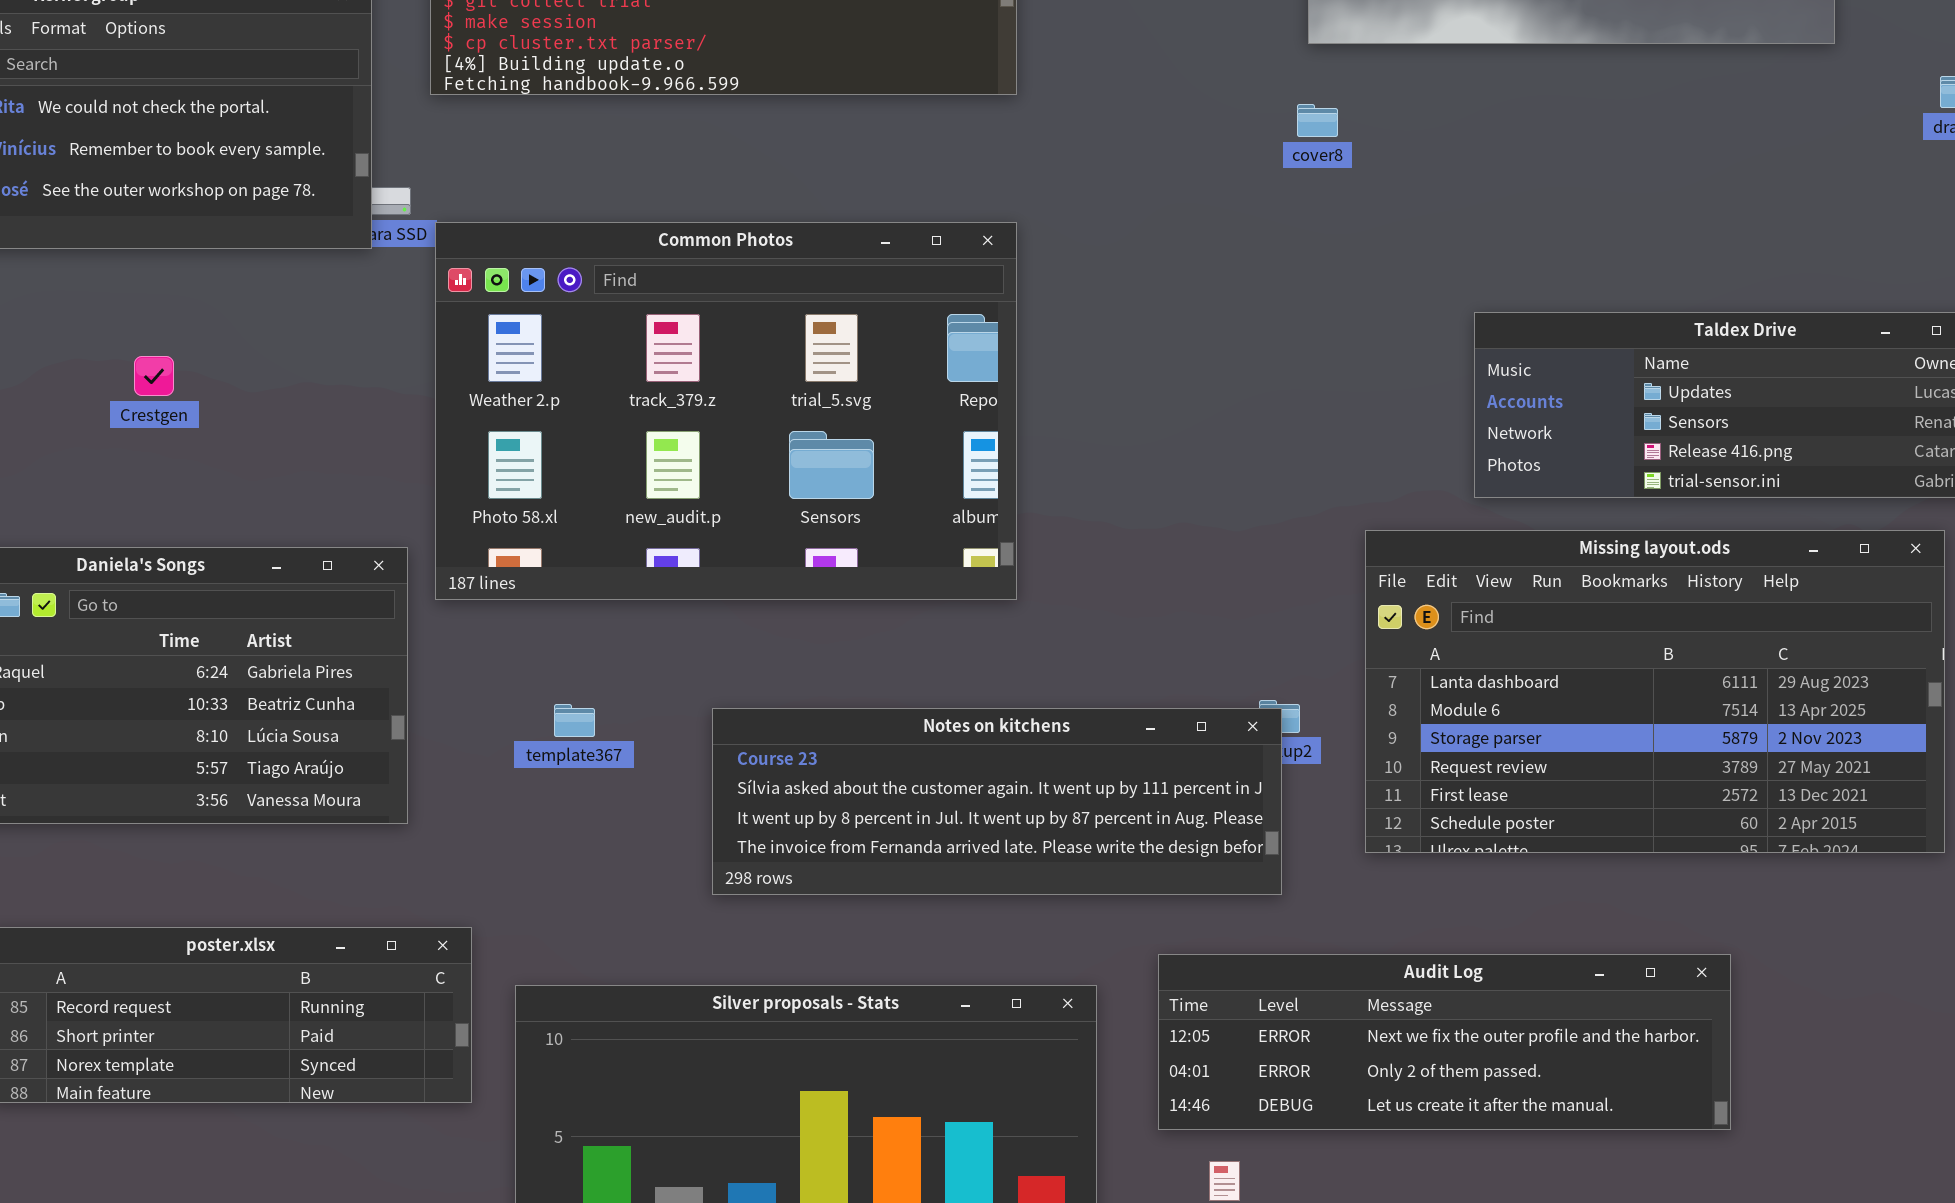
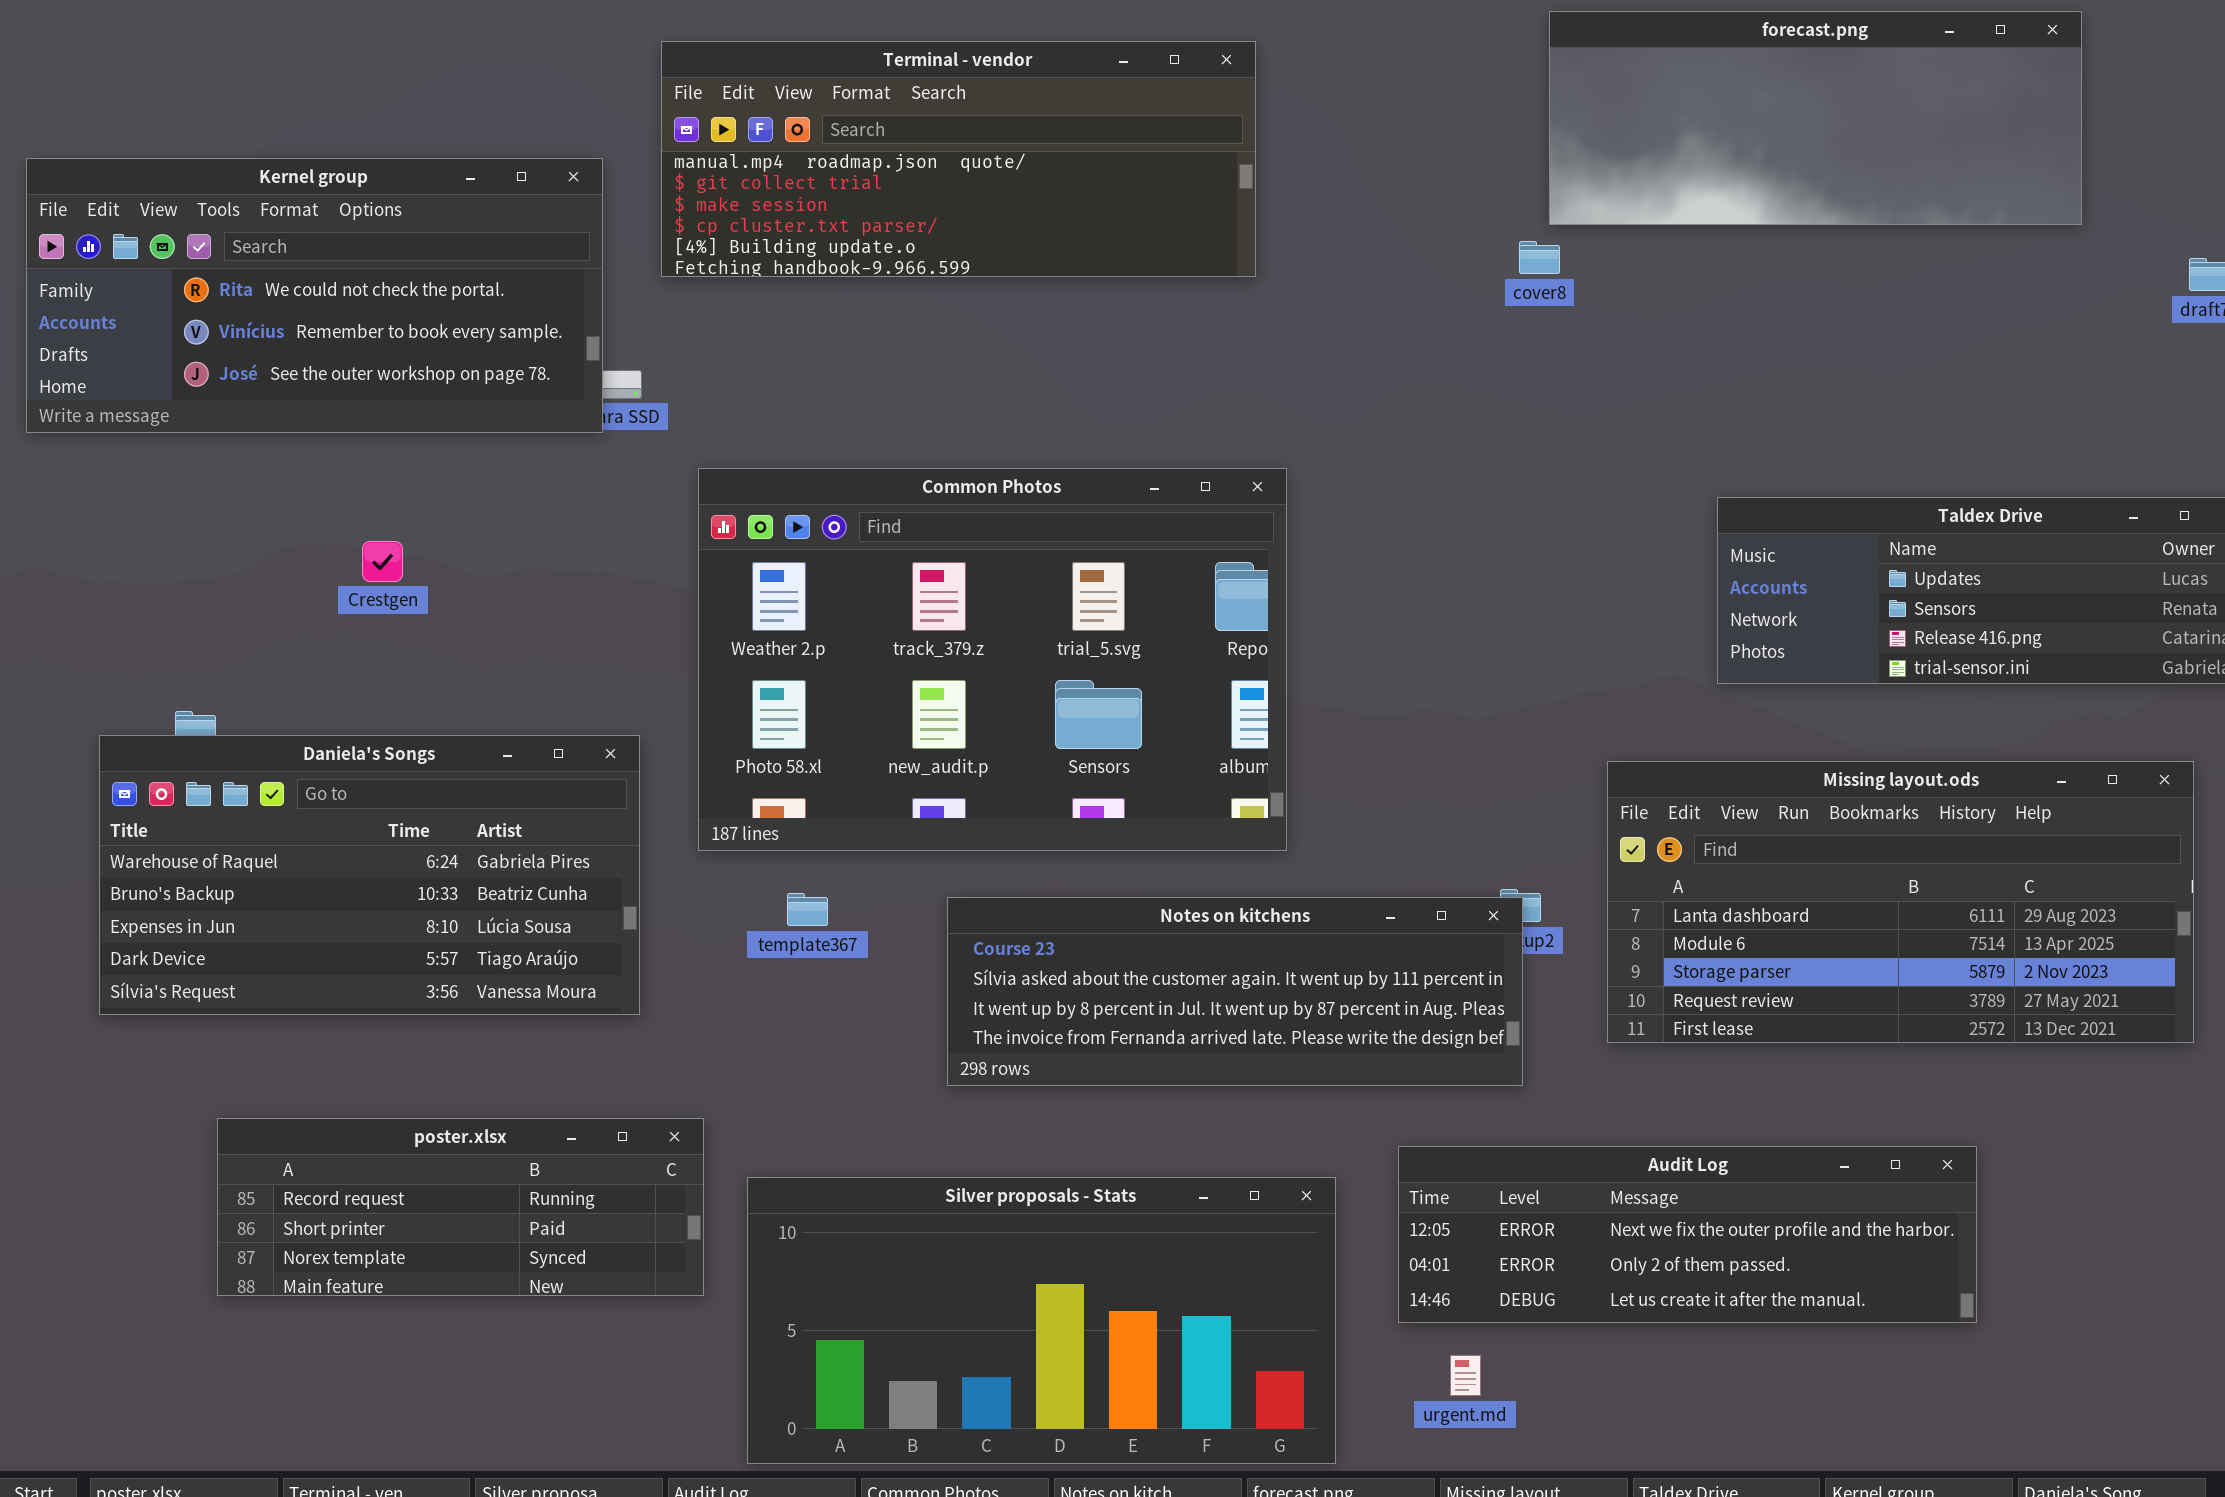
cover8: [1297,104,1338,137] -> [1519,241,1560,274], moved
Common Photos: [435,222,1017,600] -> [698,468,1287,851], moved
Missing layout.ods: [1365,530,1945,853] -> [1607,761,2194,1043], resized

